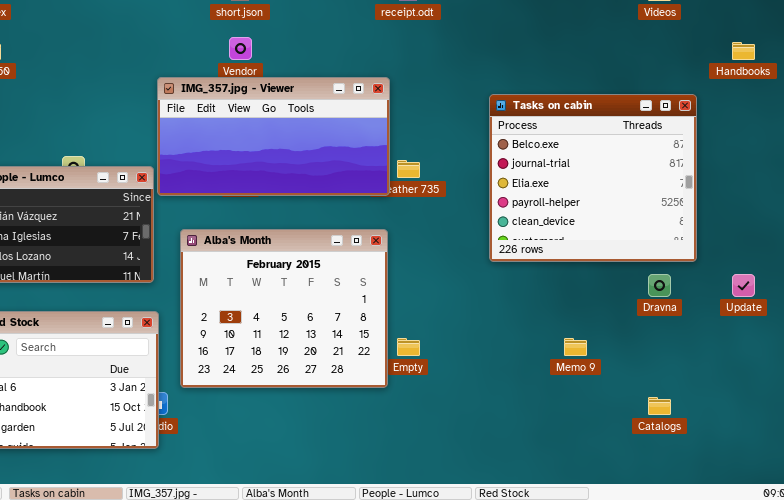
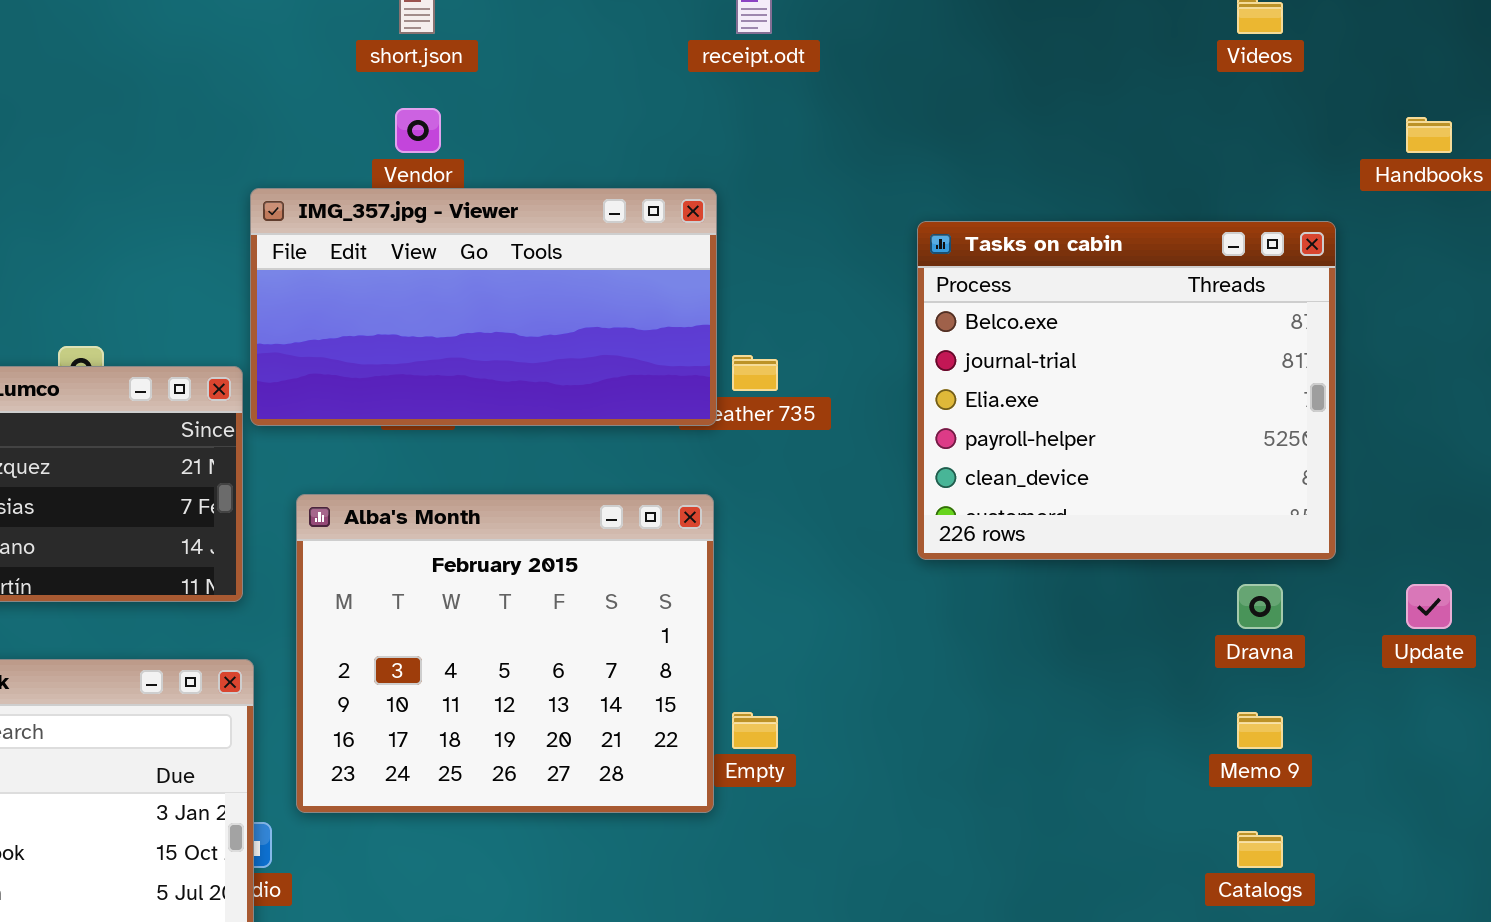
Memo 9: [564,338,587,356] -> [1237,712,1283,749], moved

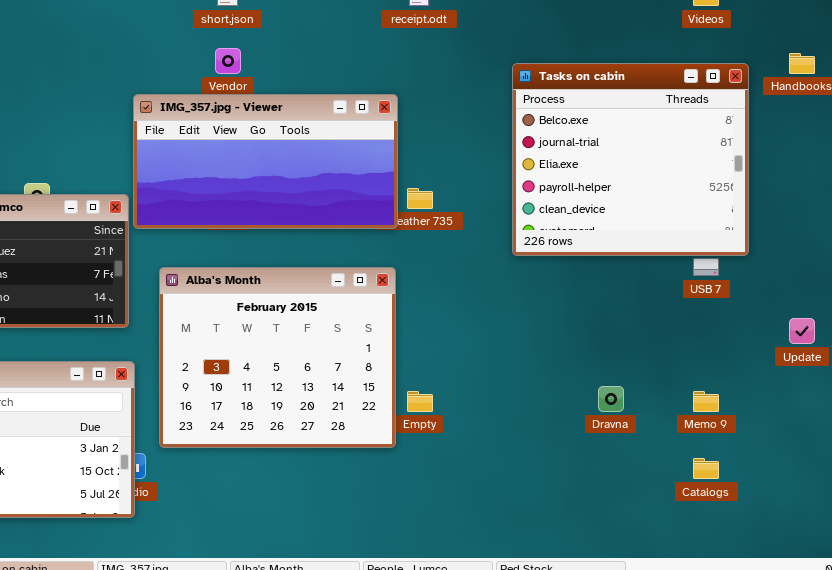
Tasks on cabin: [917,221,1336,560] -> [512,63,749,256], moved
Dravna: [1237,584,1283,629] -> [598,386,624,412], moved

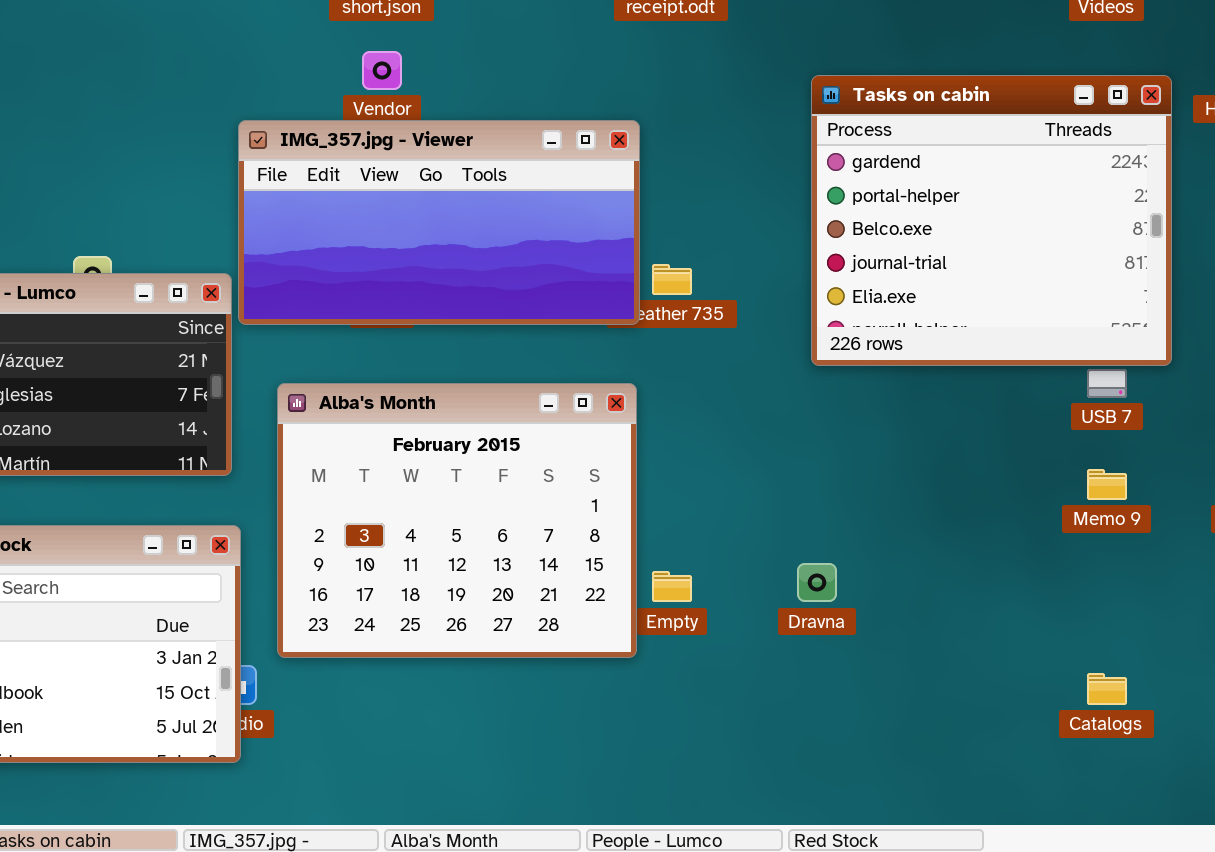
Tasks on cabin: [512,63,749,256] -> [811,75,1172,366], scrolled up 2 rows
Dravna: [598,386,624,412] -> [797,563,837,602], moved
Memo 9: [693,391,719,412] -> [1087,469,1127,500], moved

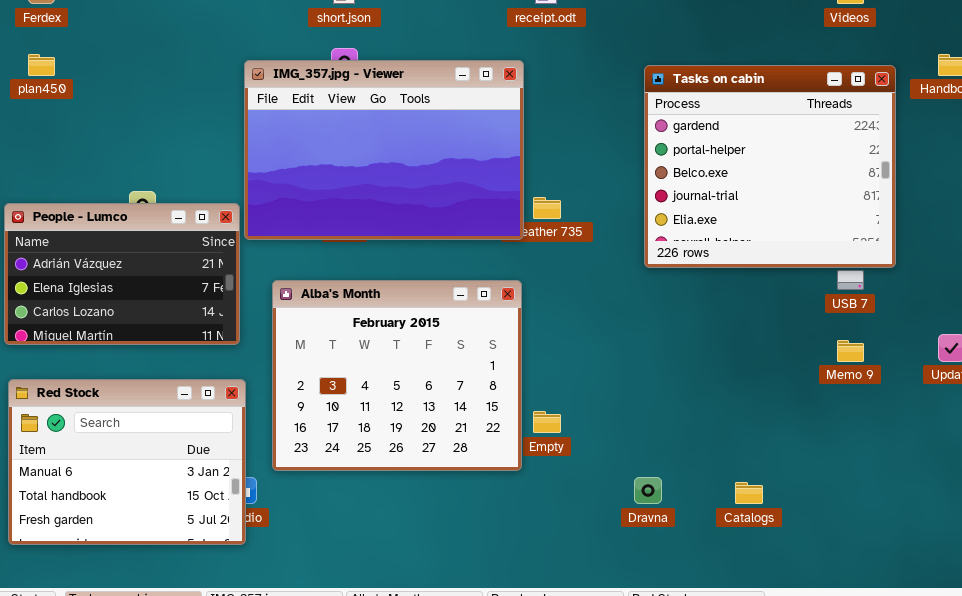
IMG_357.jpg - Viewer: [238,120,640,325] -> [244,60,524,240], resized
Dravna: [797,563,837,602] -> [634,477,662,504], moved
Catalogs: [1087,673,1127,705] -> [735,482,763,504], moved

